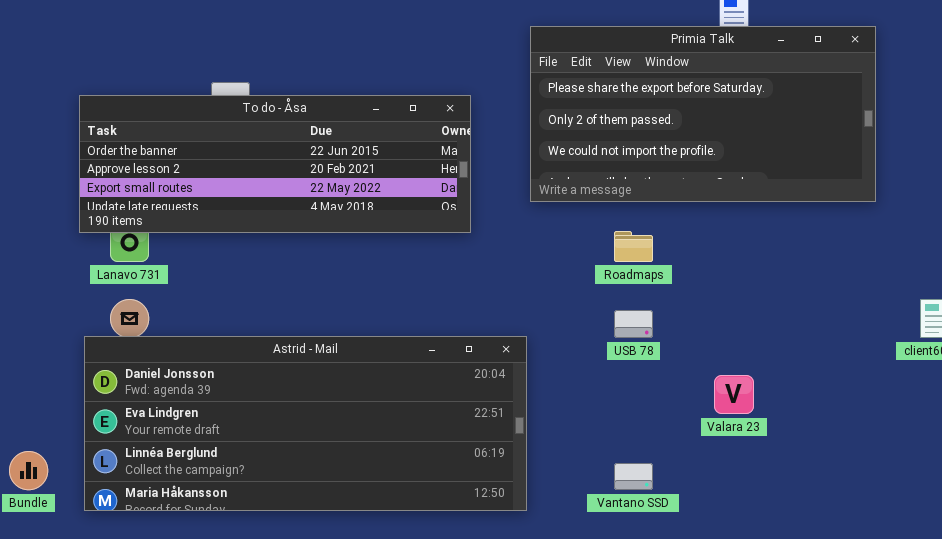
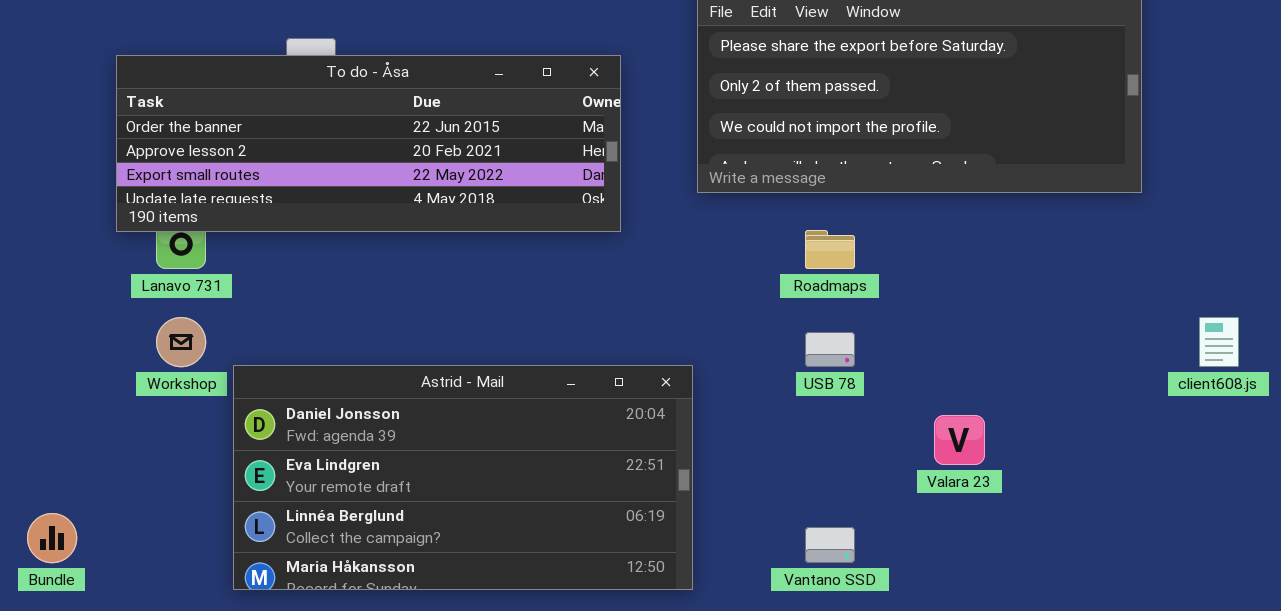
Astrid - Mail: [84,336,527,511] -> [233,365,693,590], resized

